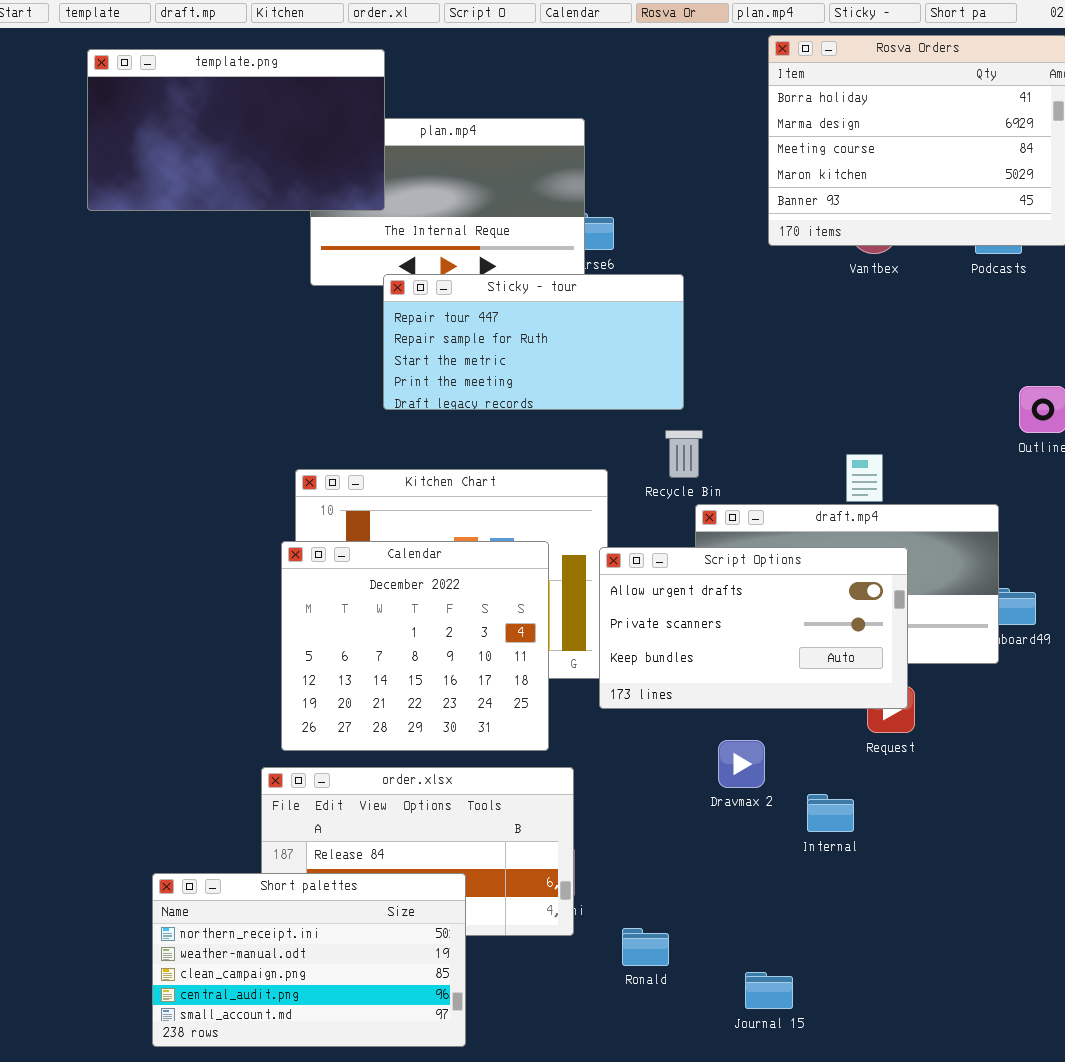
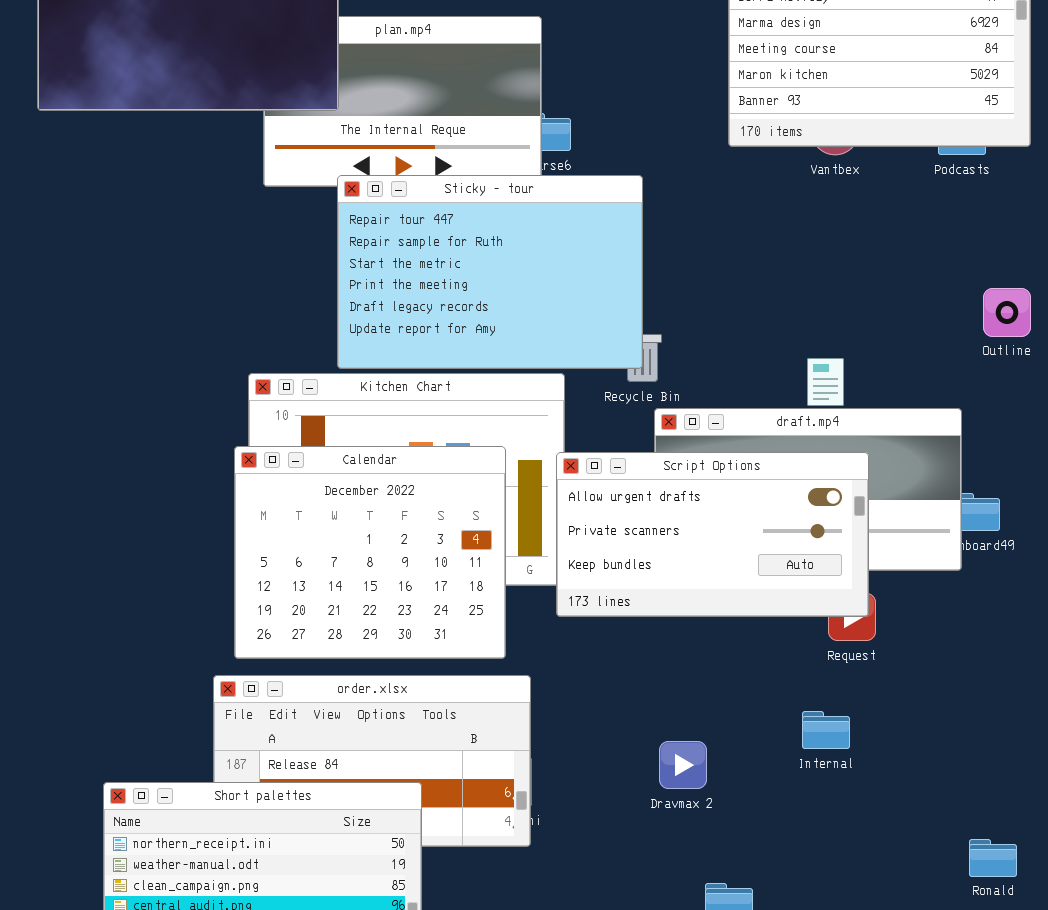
Sticky - tour: [383,274,684,410] -> [337,175,643,369], resized
Dravmax 2: [718,740,765,788] -> [659,741,707,789], moved
Internal: [807,794,854,832] -> [802,711,850,749], moved
Ronald: [622,928,669,966] -> [969,839,1017,877], moved

